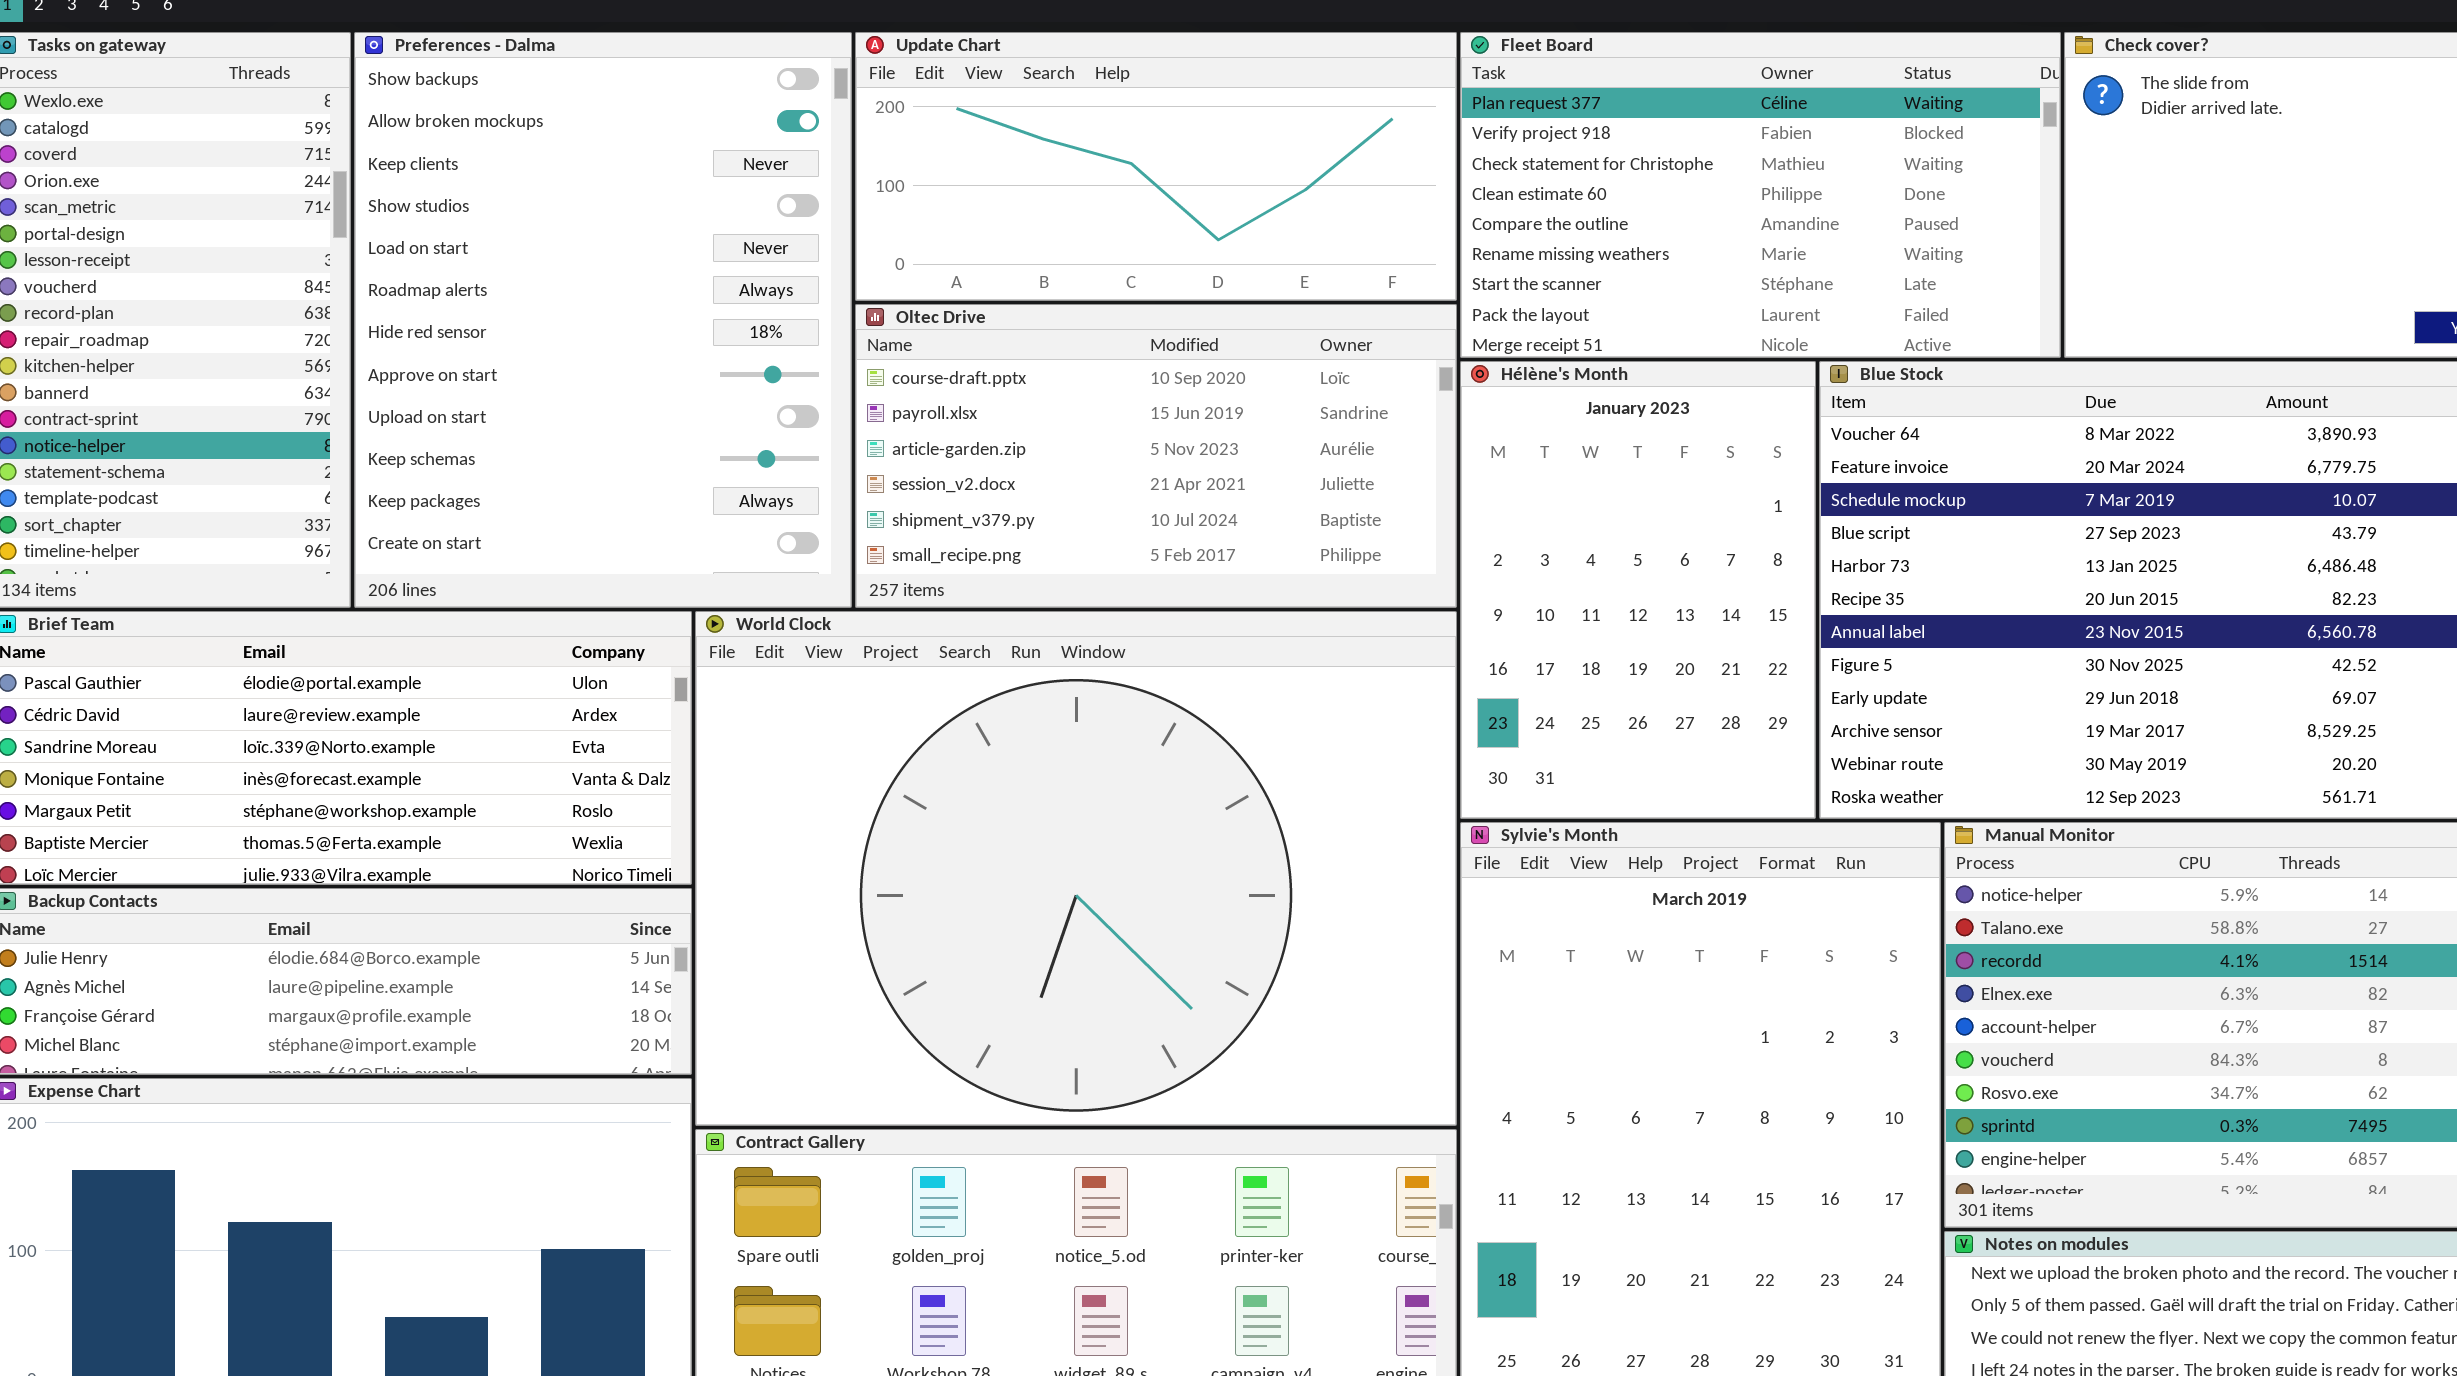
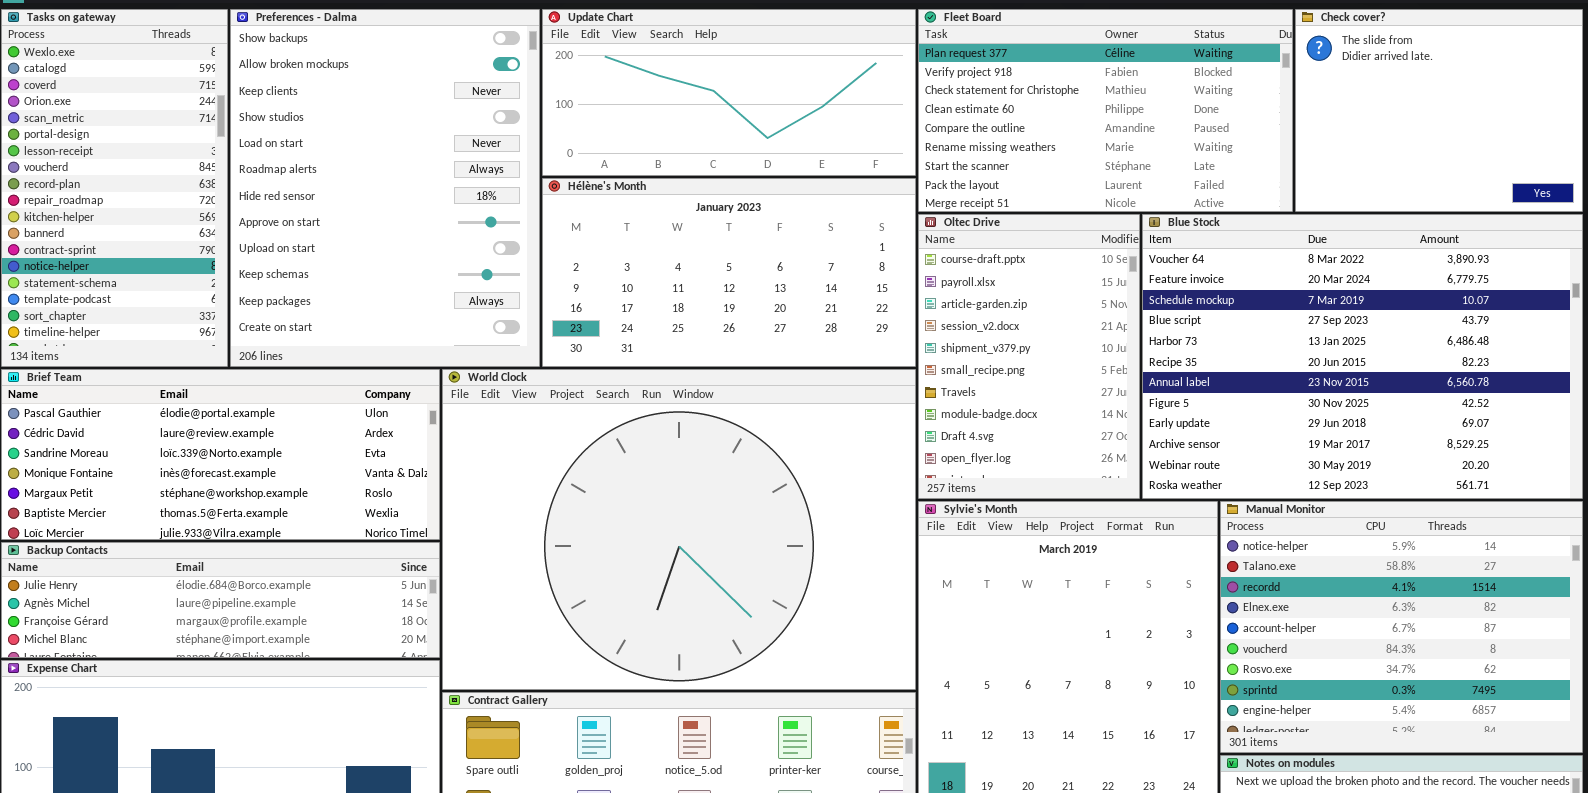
Oltec Drive: [855,304,1457,608] -> [918,214,1140,499], moved, resized
Hélène's Month: [1460,361,1816,819] -> [542,178,916,367], moved, resized

